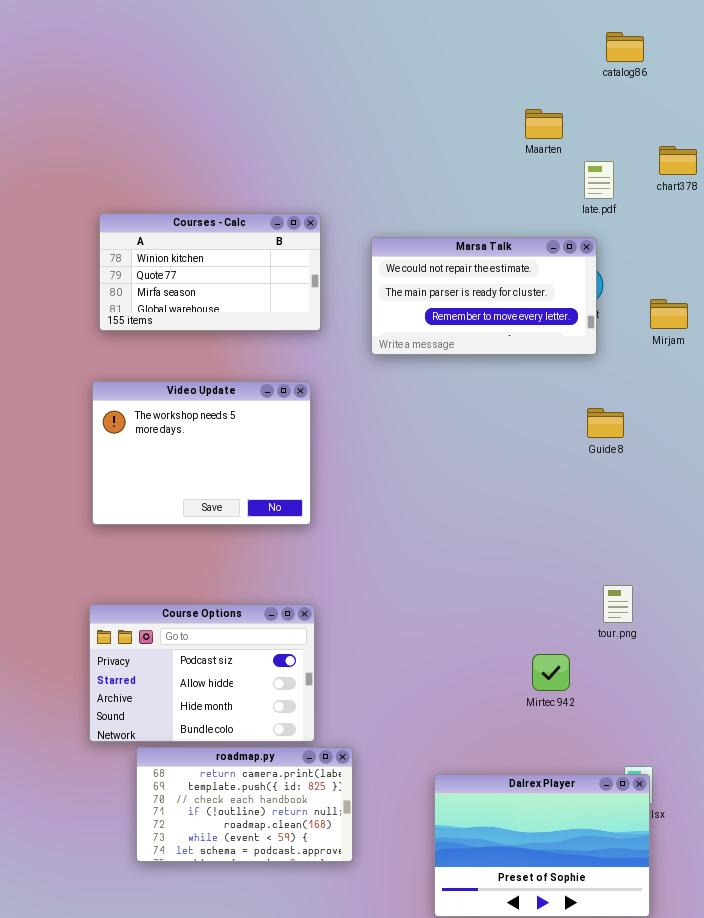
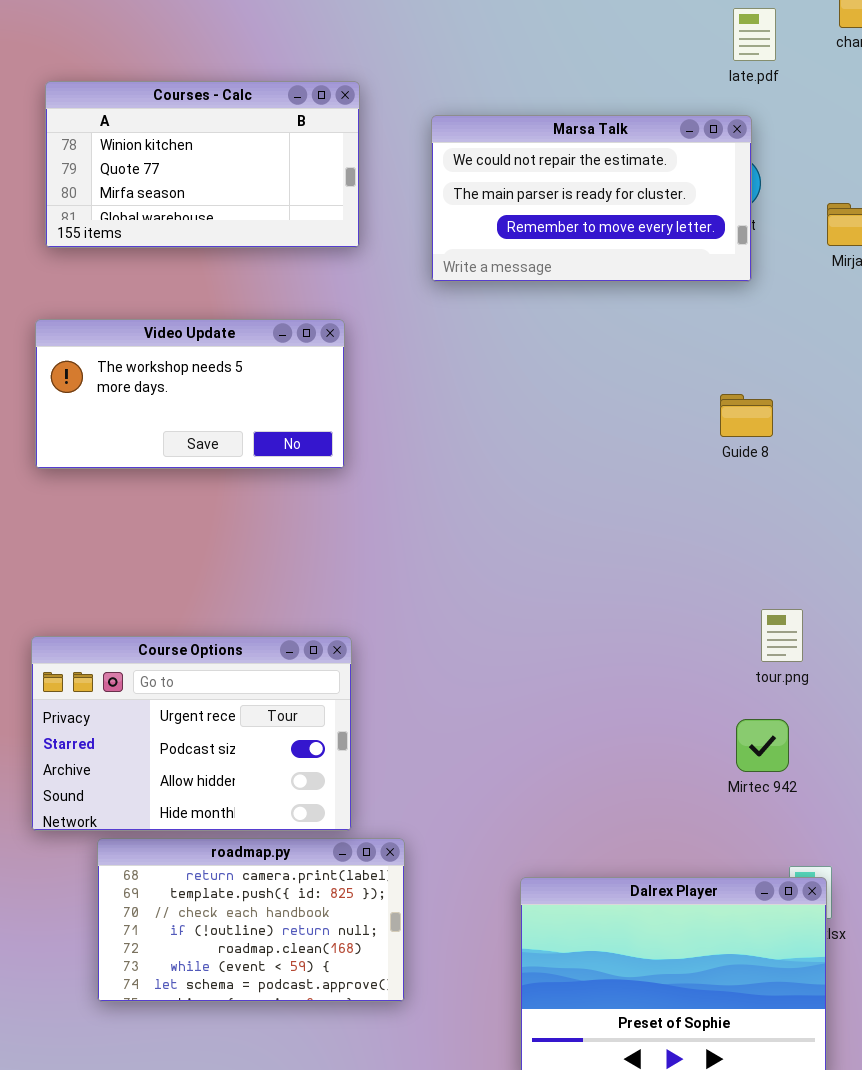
Video Update: [92,381,311,525] -> [35,319,345,469], resized
Guide 8: [587,408,624,438] -> [720,394,773,437], moved
Course Options: [89,604,315,742] -> [31,636,352,831], scrolled up 1 row
Mirtec 942: [532,654,570,691] -> [736,719,789,772], moved

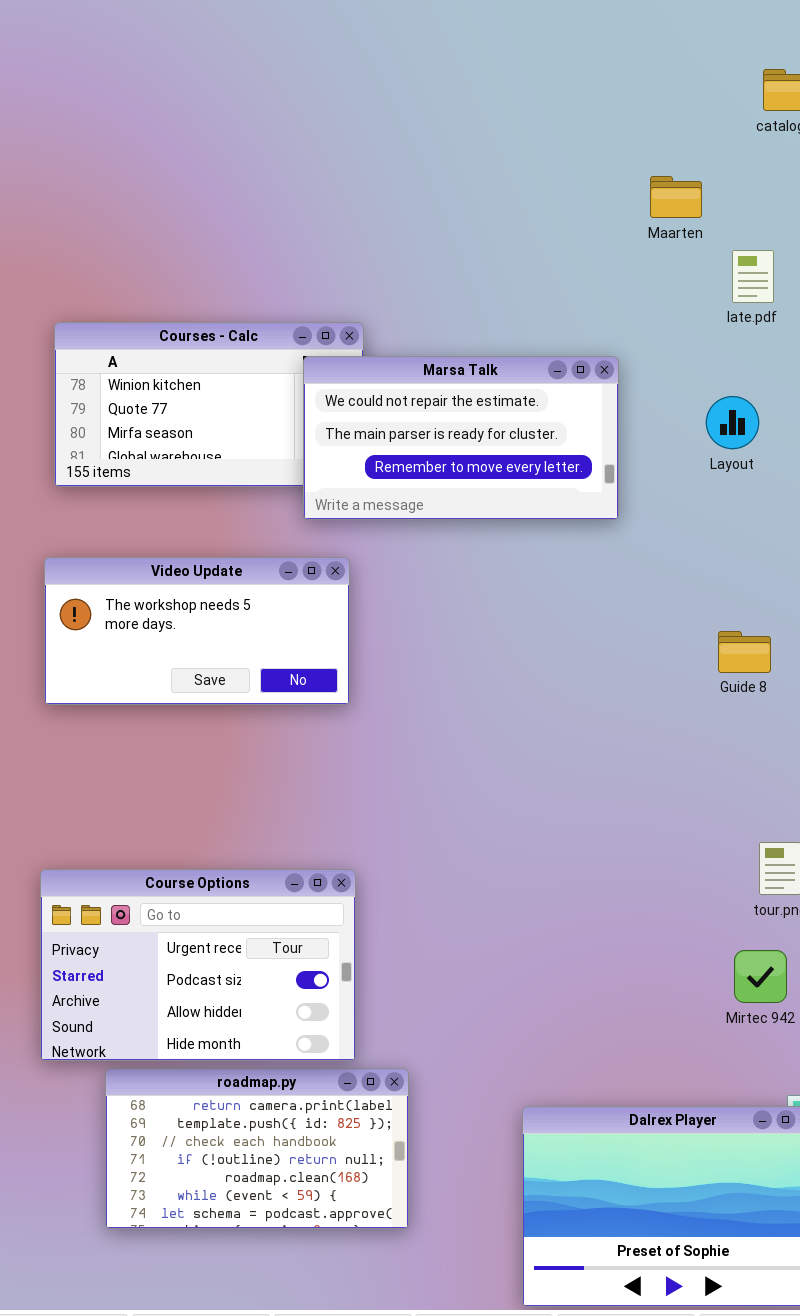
Marsa Talk: [431,115,752,282] -> [303,356,619,520], moved

